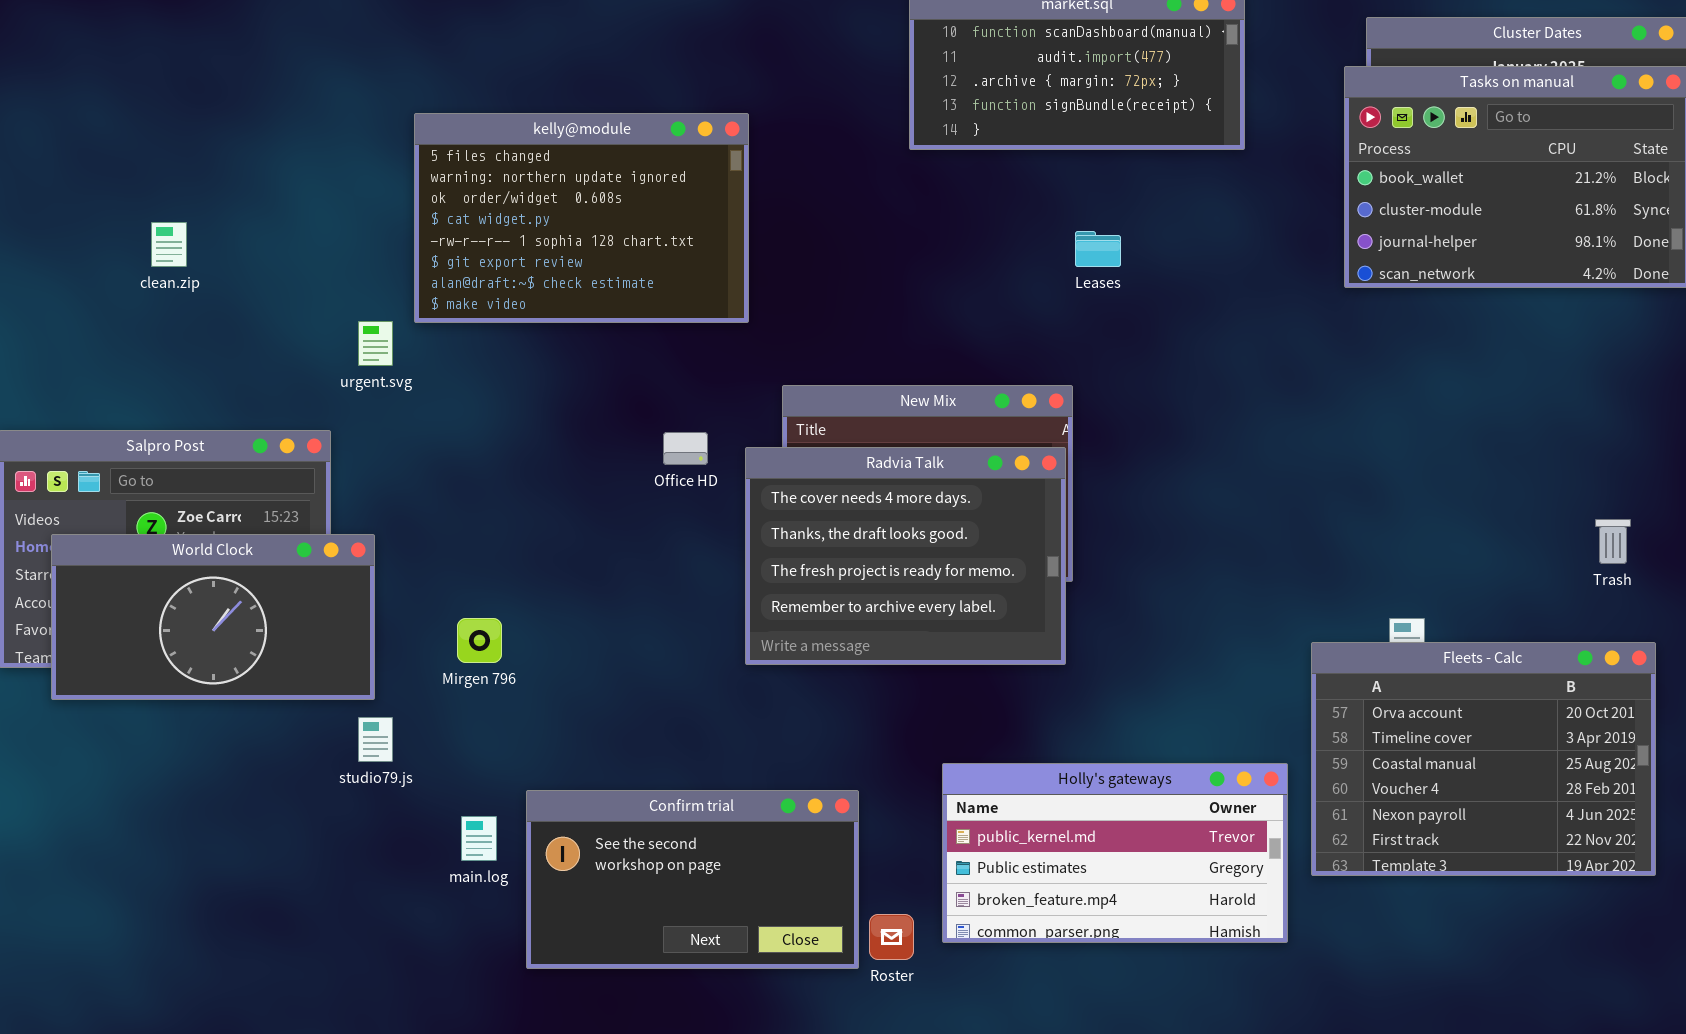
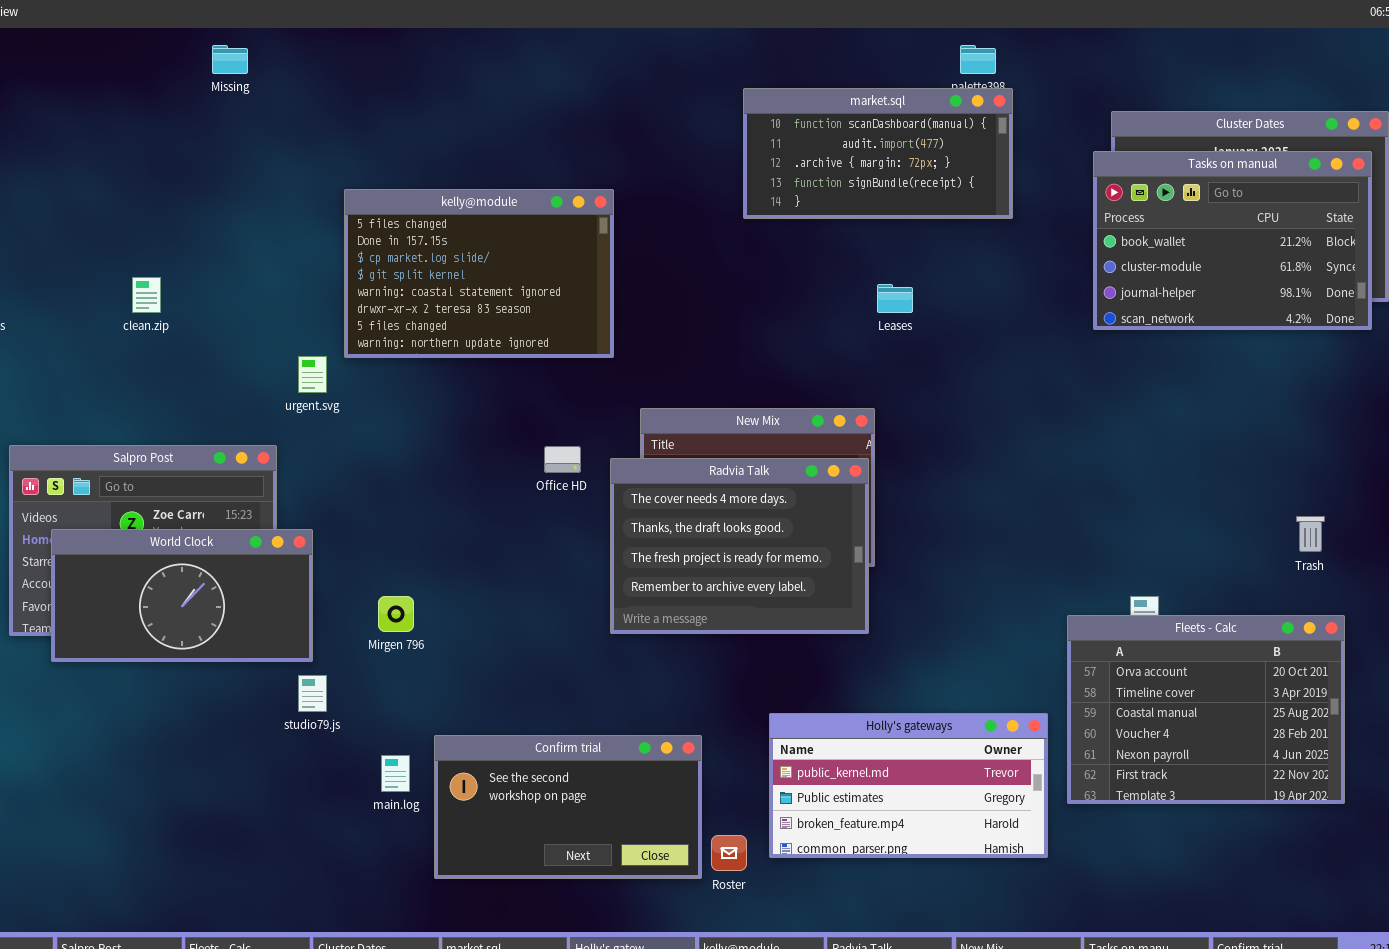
kelly@module: [414,113,749,323] -> [344,189,614,358], scrolled up 6 rows

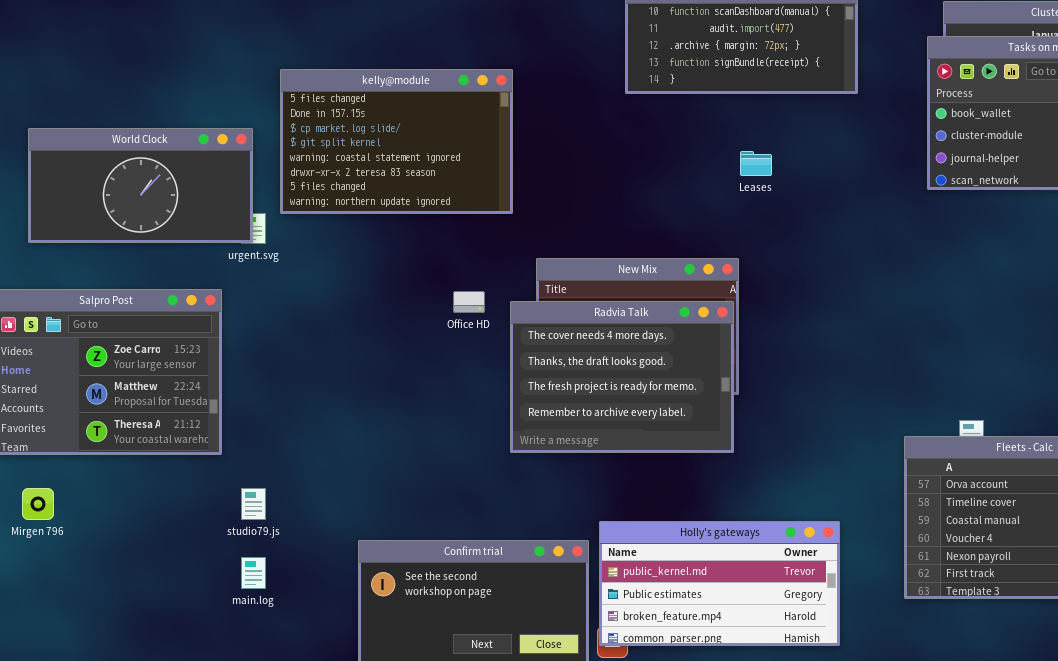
World Clock: [51,529,313,662] -> [28,128,253,243], moved
Mirgen 796: [378,596,414,632] -> [22,488,54,520], moved
Holly's gateways: [769,713,1048,858] -> [599,521,840,646], moved
main.log: [381,755,410,792] -> [241,557,266,589], moved

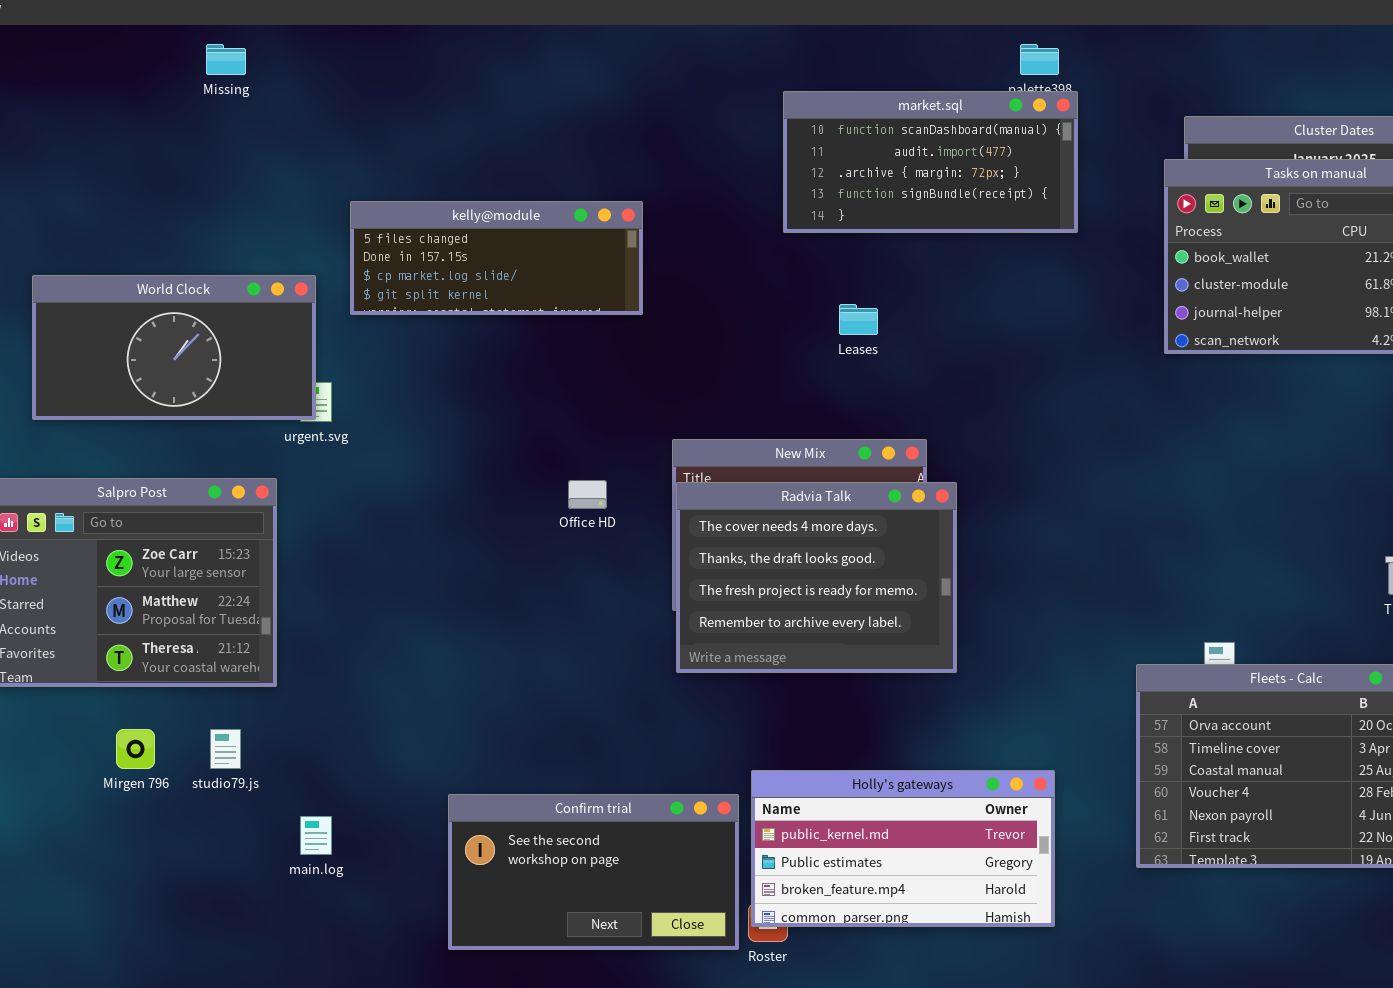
kelly@module: [280,69,513,214] -> [350,201,643,315], resized
Leases: [740,151,772,176] -> [839,304,878,335], moved
Radvia Talk: [510,301,734,453] -> [676,482,957,673], moved
Mirgen 796: [22,488,54,520] -> [116,729,155,769], moved
studio79.js: [241,488,266,520] -> [210,729,241,769], moved

